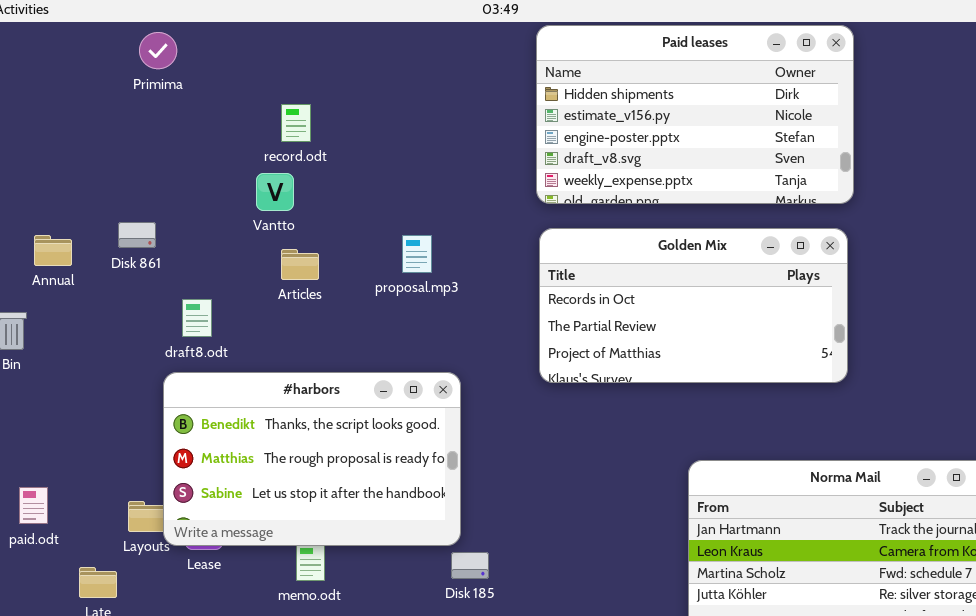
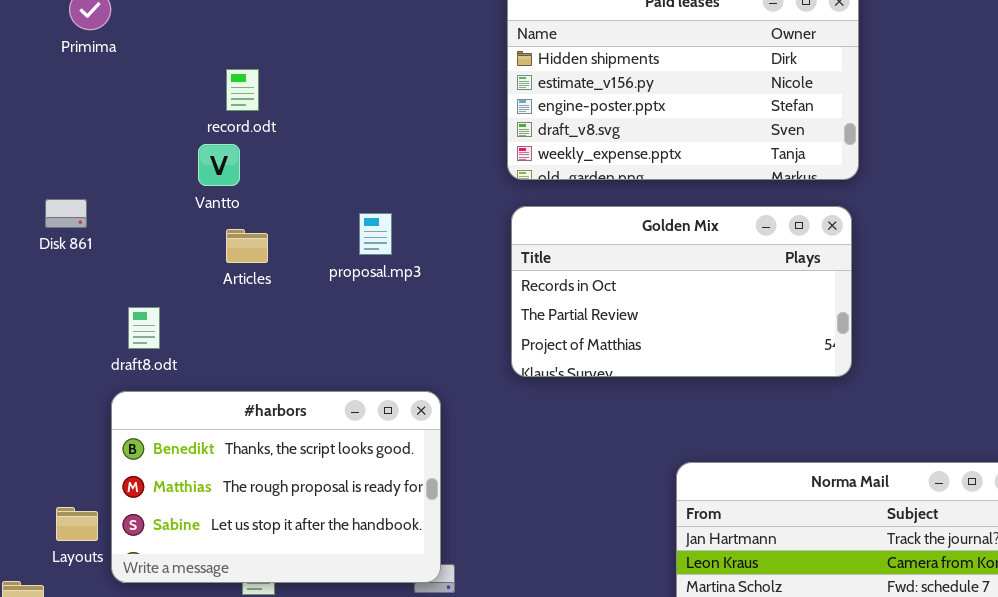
draft8.odt: [182,299,212,337] -> [128,307,160,349], moved
#harbors: [163,372,461,546] -> [111,391,441,583], moved

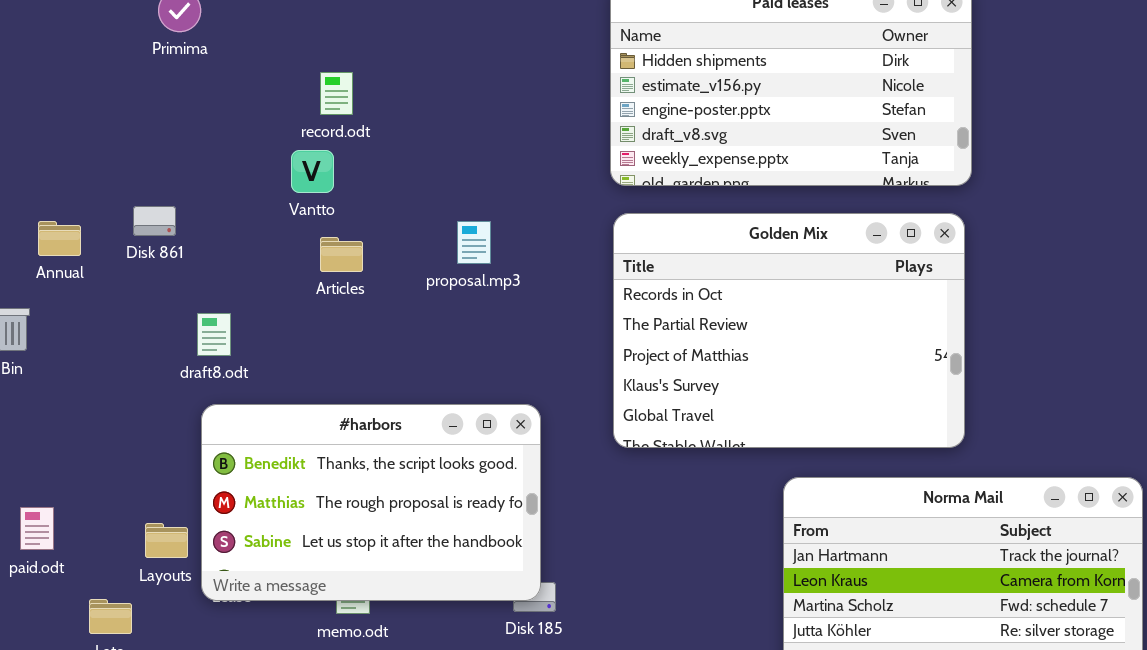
Golden Mix: [511,206,852,377] -> [613,213,965,448], resized
draft8.odt: [128,307,160,349] -> [197,313,231,356], moved

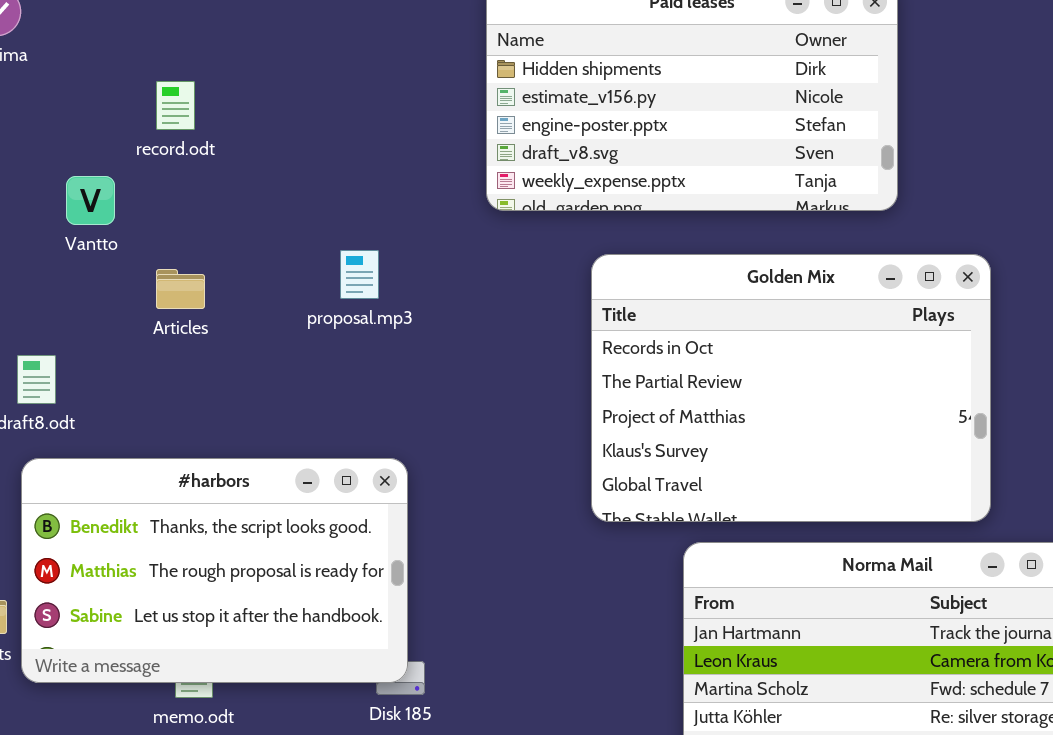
Vantto: [291,150,334,193] -> [66,176,115,225], moved
Golden Mix: [613,213,965,448] -> [591,254,991,522], moved
proposal.mp3: [457,221,491,264] -> [340,250,379,299], moved

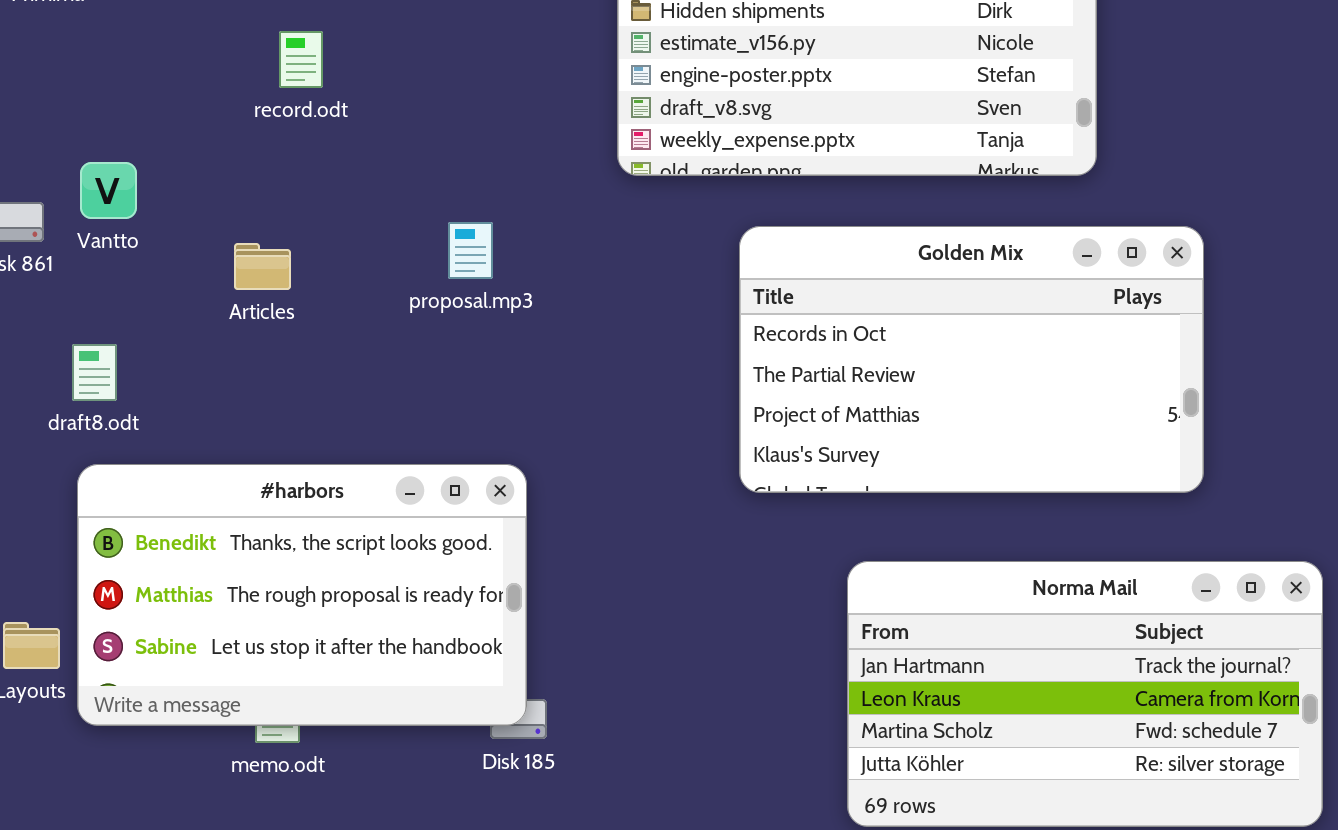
record.odt: [156,81,195,130] -> [279,31,323,88], moved
Vantto: [66,176,115,225] -> [80,162,137,219], moved
Golden Mix: [591,254,991,522] -> [739,226,1204,493], resized

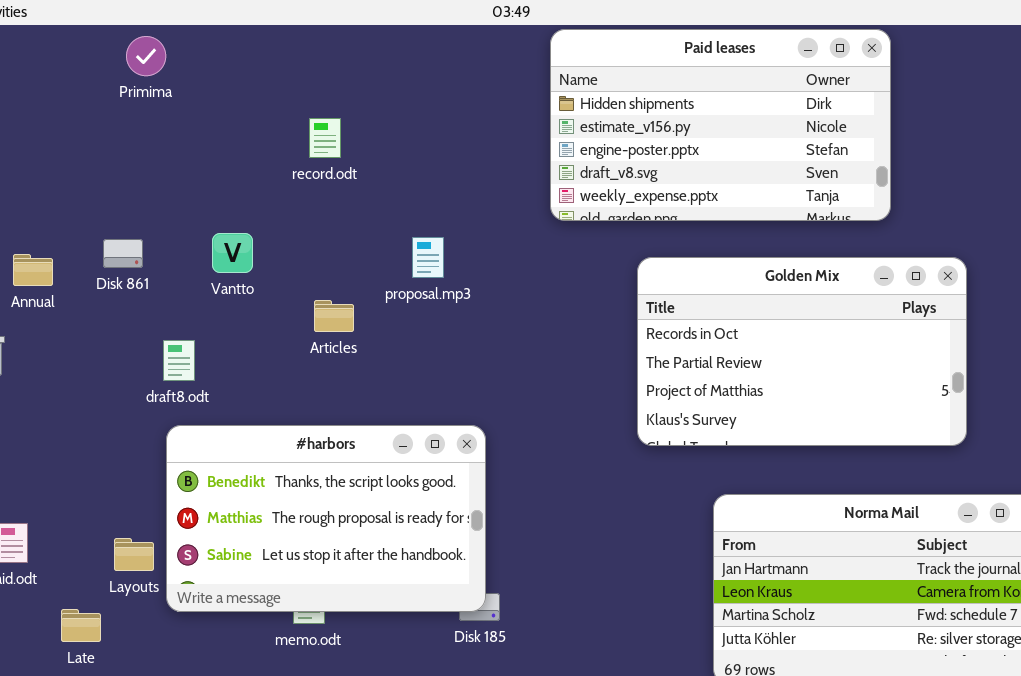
Vantto: [80,162,137,219] -> [212,233,253,273], moved
proposal.mp3: [448,222,493,279] -> [412,237,444,278], moved
Articles: [234,243,291,290] -> [314,300,354,332], moved

